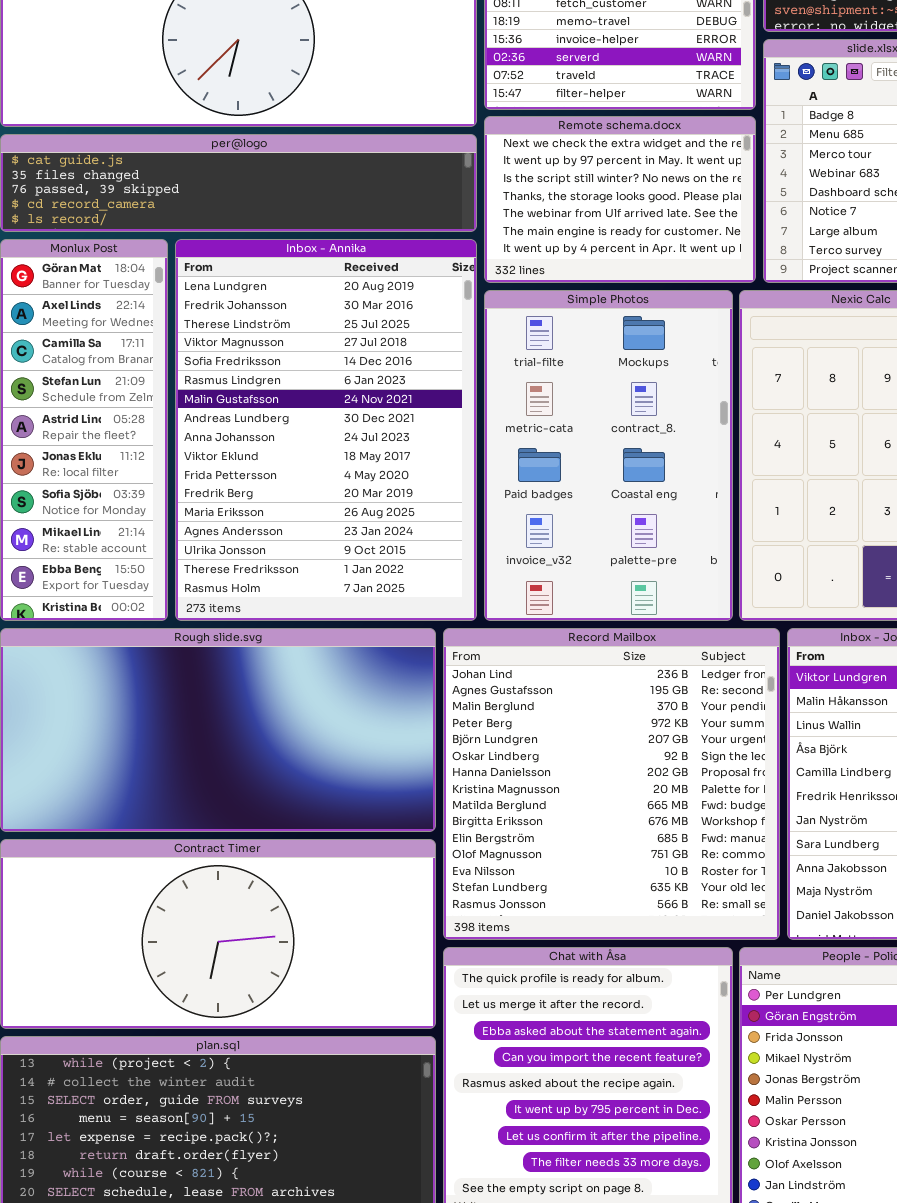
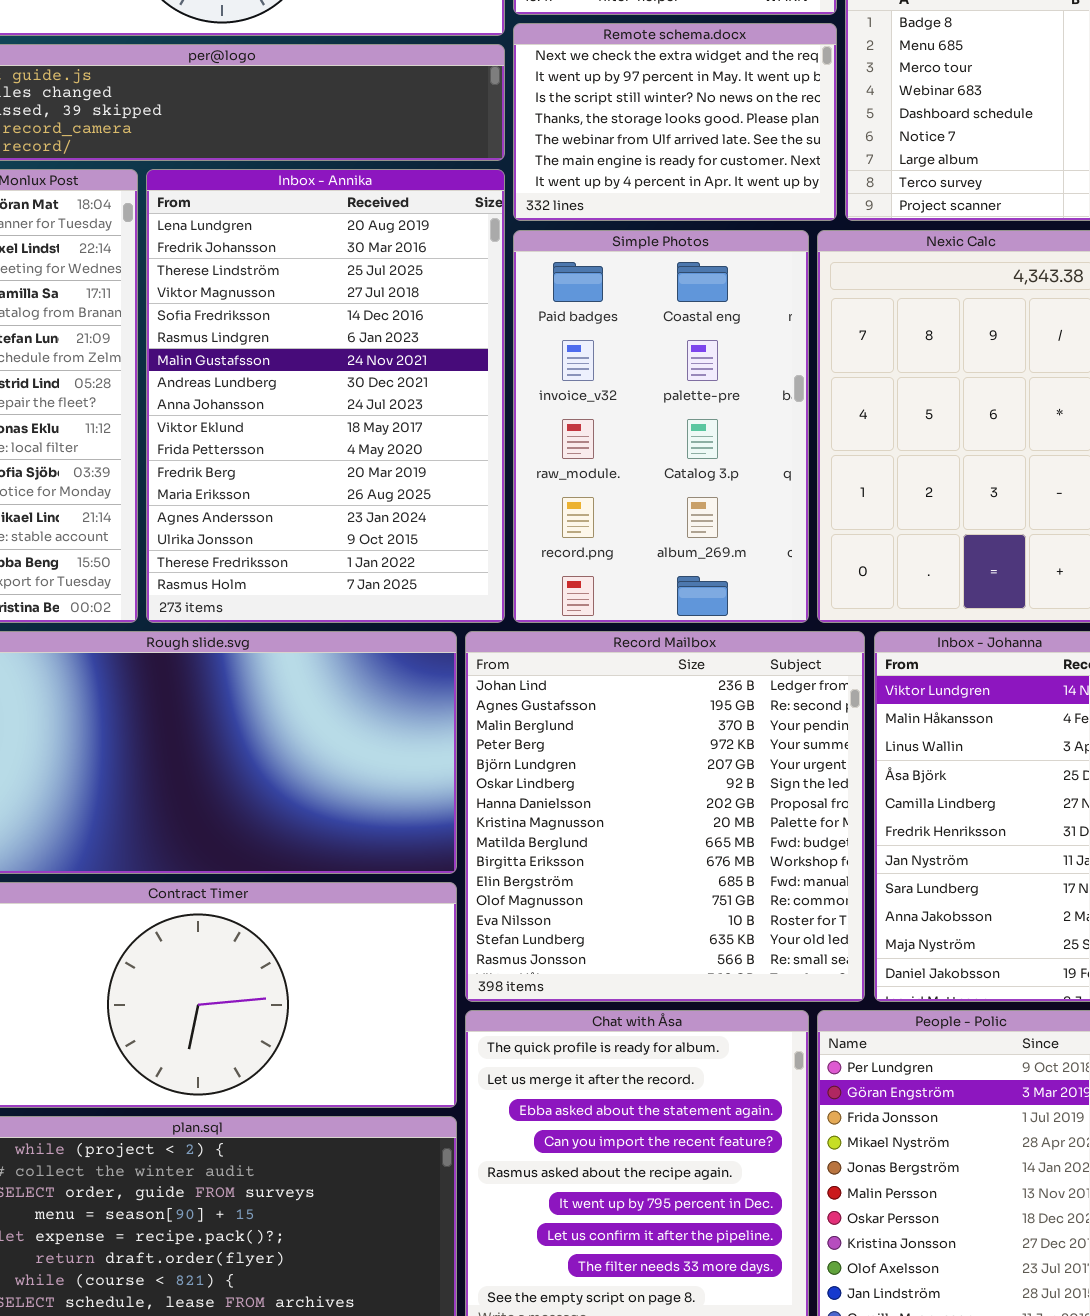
Simple Photos: [484,290,733,621] -> [513,230,809,623], scrolled down 2 rows

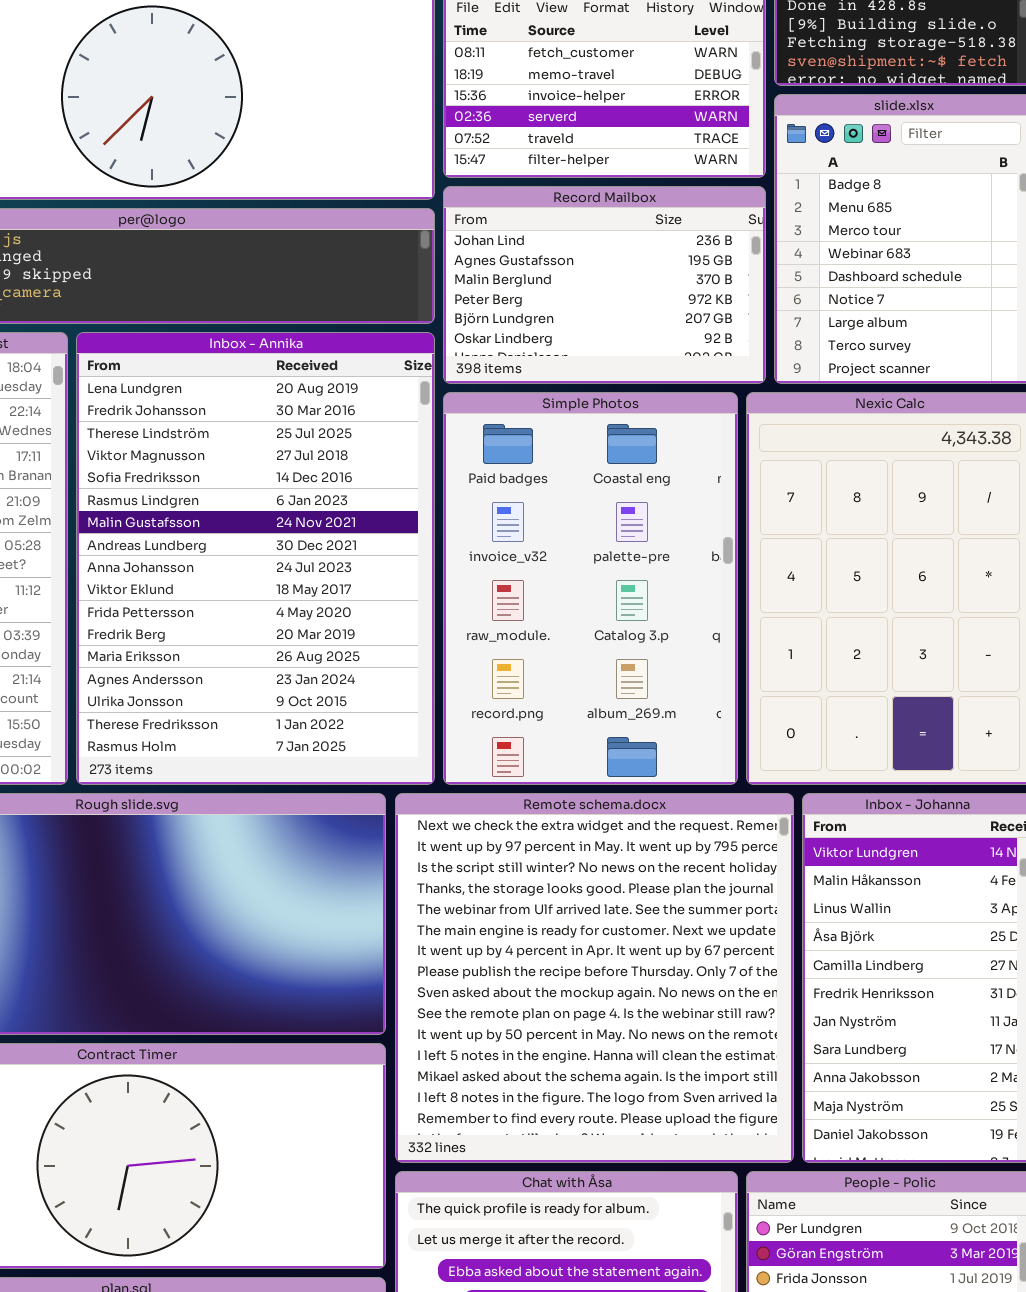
Remote schema.docx: [513,23,837,221] -> [395,793,794,1163], moved, resized
Record Mailbox: [465,631,865,1002] -> [443,186,766,384], moved, resized

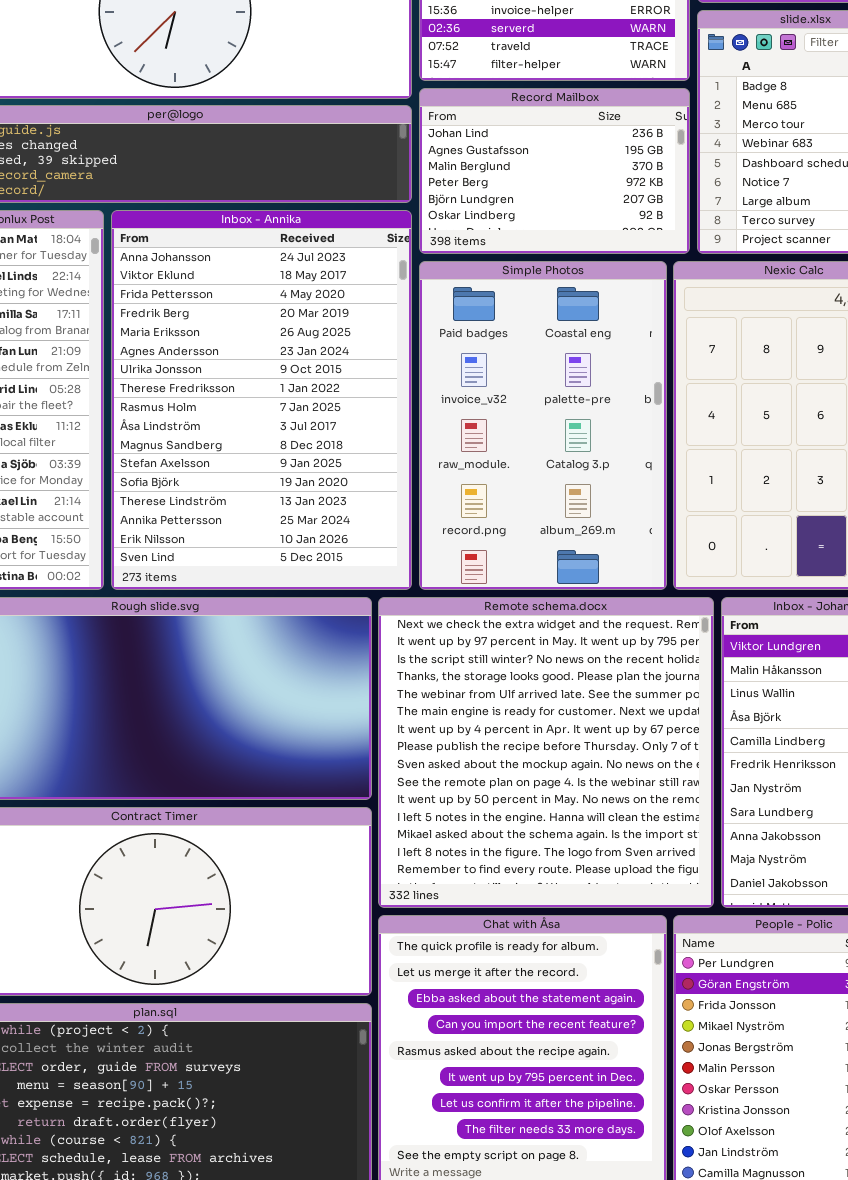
Inbox - Annika: [76,332,435,785] -> [111,210,412,590], scrolled down 8 rows

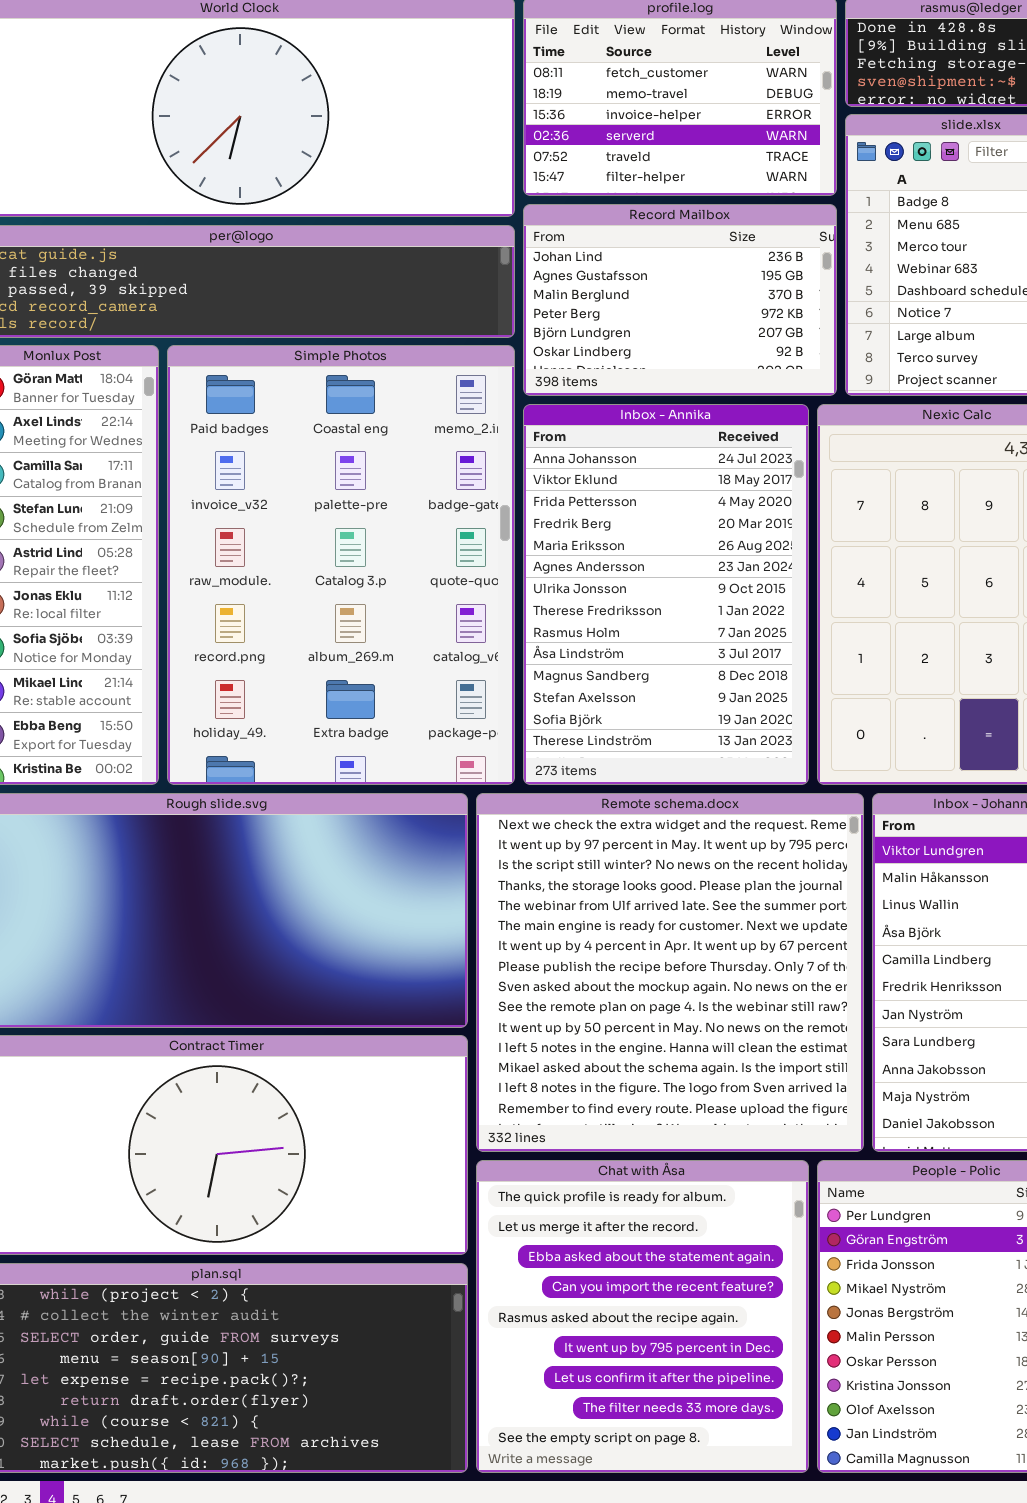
Inbox - Annika: [111,210,412,590] -> [523,404,809,785], moved, resized
Simple Photos: [419,261,667,590] -> [167,345,515,785], moved, resized

